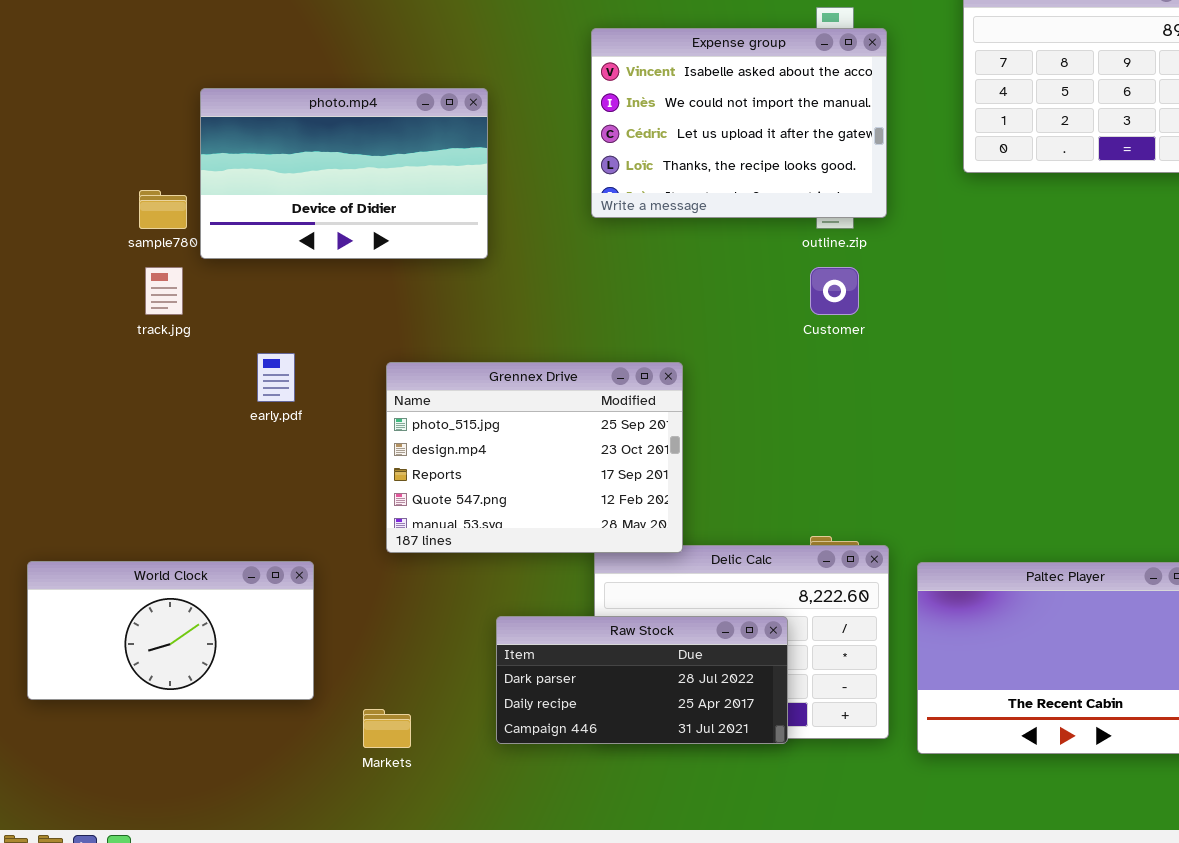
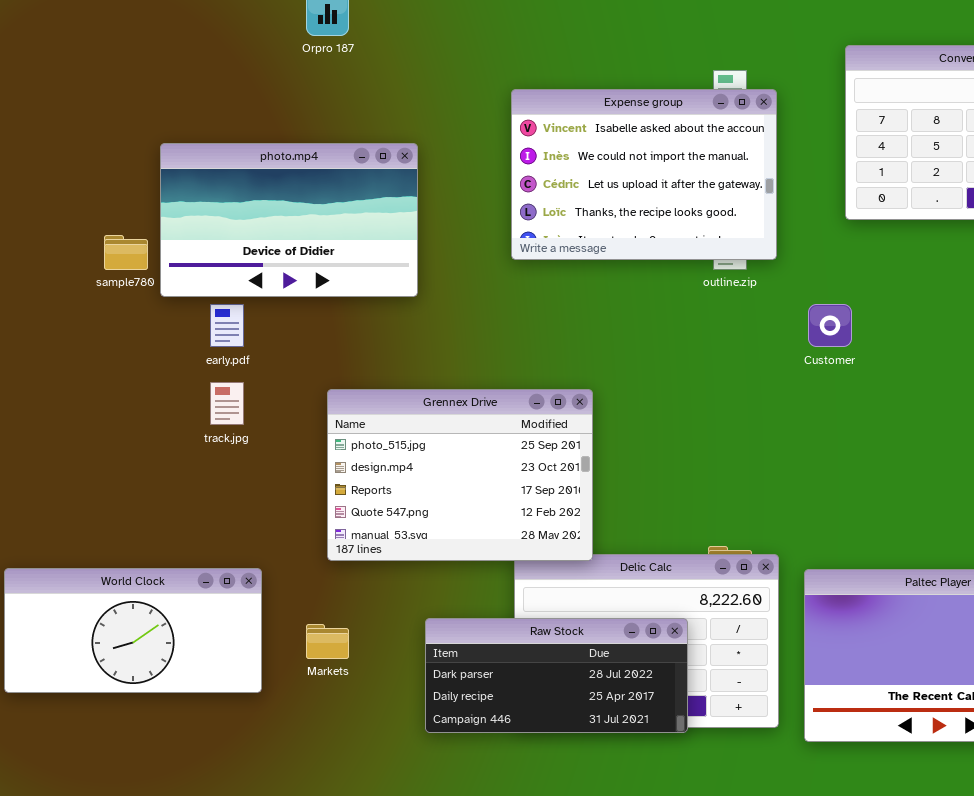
track.jpg: [145,267,183,315] -> [210,382,244,425], moved
Customer: [810,267,859,315] -> [808,304,852,347], moved
early.pdf: [257,353,295,402] -> [210,304,244,347], moved
Markets: [363,709,411,748] -> [306,624,349,659], moved

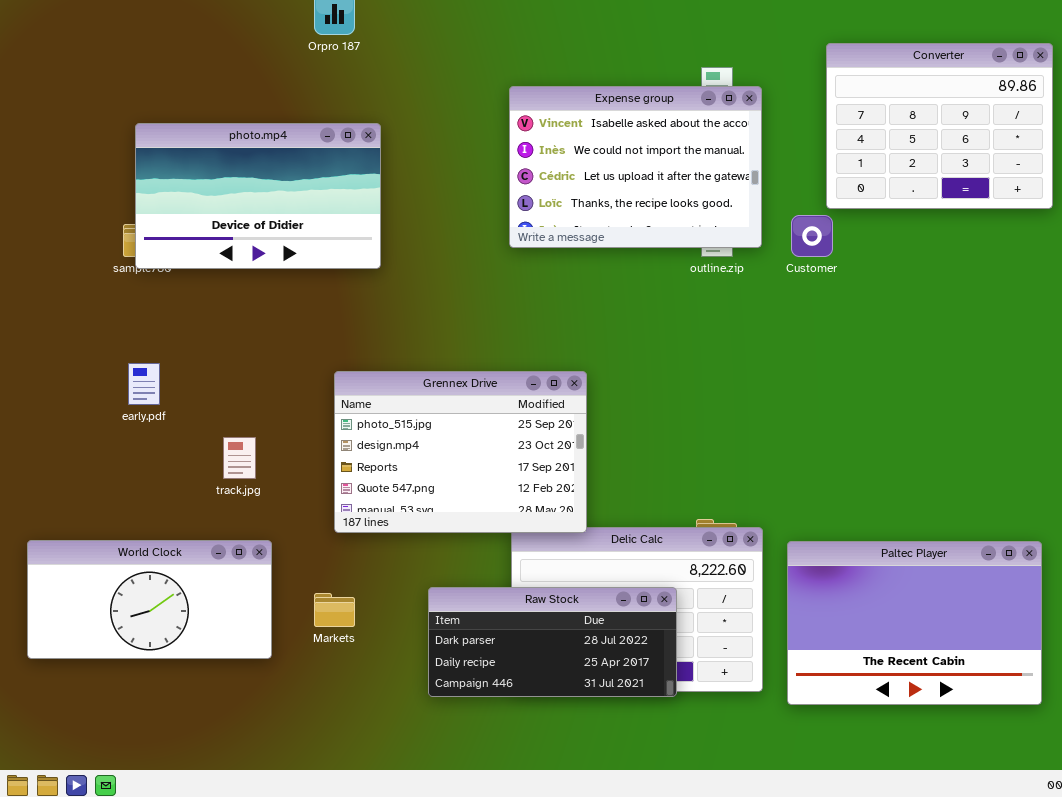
photo.mp4: [160,143,418,297] -> [135,123,381,269], moved
early.pdf: [210,304,244,347] -> [128,363,160,405], moved
Customer: [808,304,852,347] -> [791,215,833,257], moved
track.jpg: [210,382,244,425] -> [223,437,256,479], moved

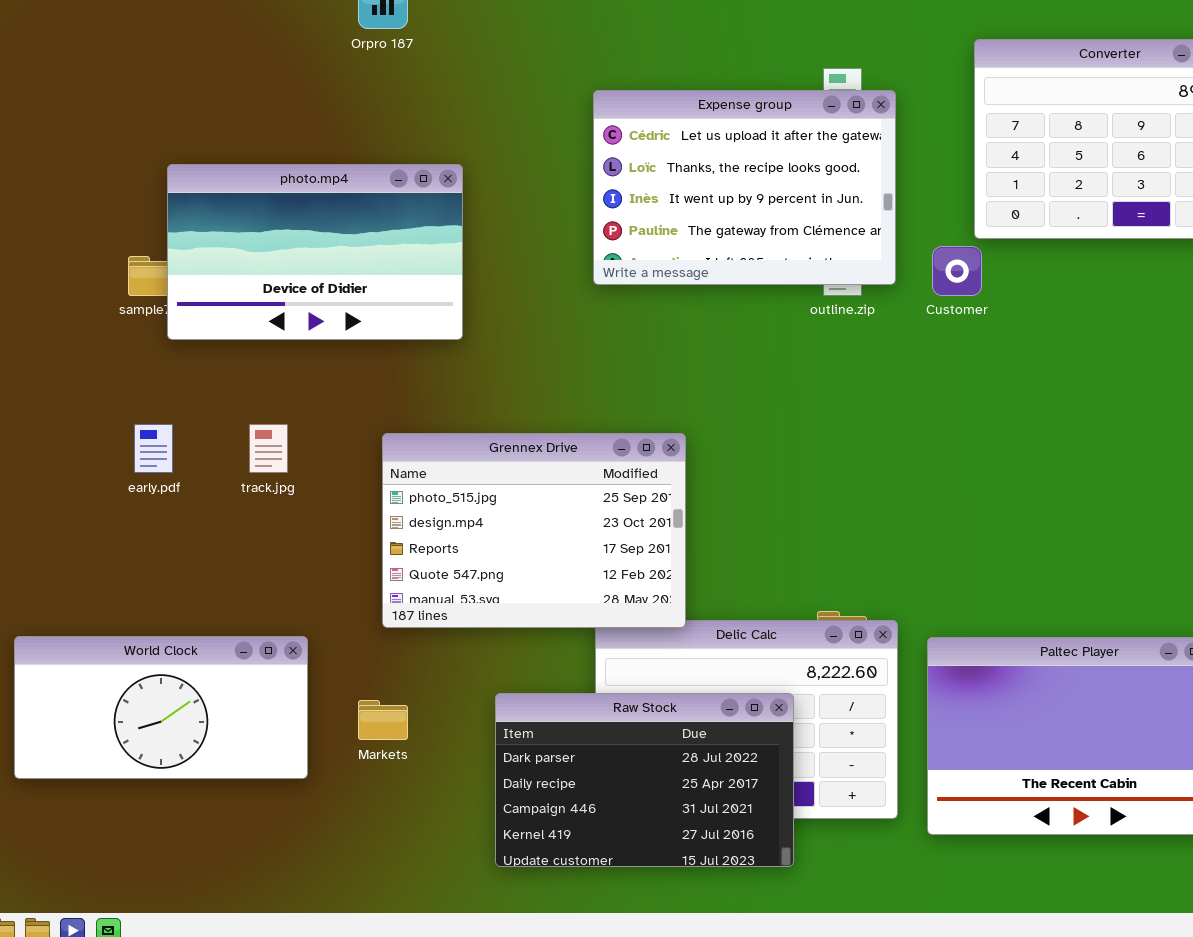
Expense group: [509,86,762,248] -> [593,90,896,285], scrolled down 2 rows
photo.mp4: [135,123,381,269] -> [167,164,463,340], moved
track.jpg: [223,437,256,479] -> [249,424,288,473], moved
Raw Stock: [428,587,677,697] -> [495,693,794,867], resized

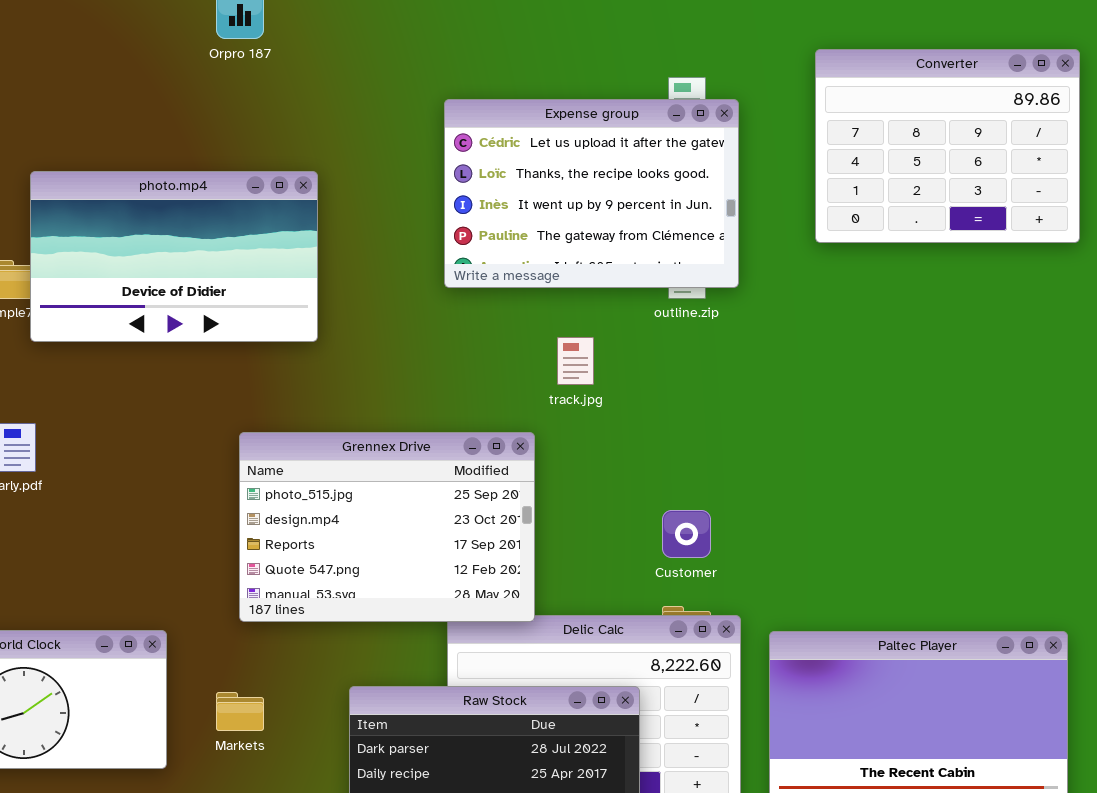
Customer: [932,246,982,296] -> [662,510,711,558], moved
track.jpg: [249,424,288,473] -> [557,337,594,385], moved

